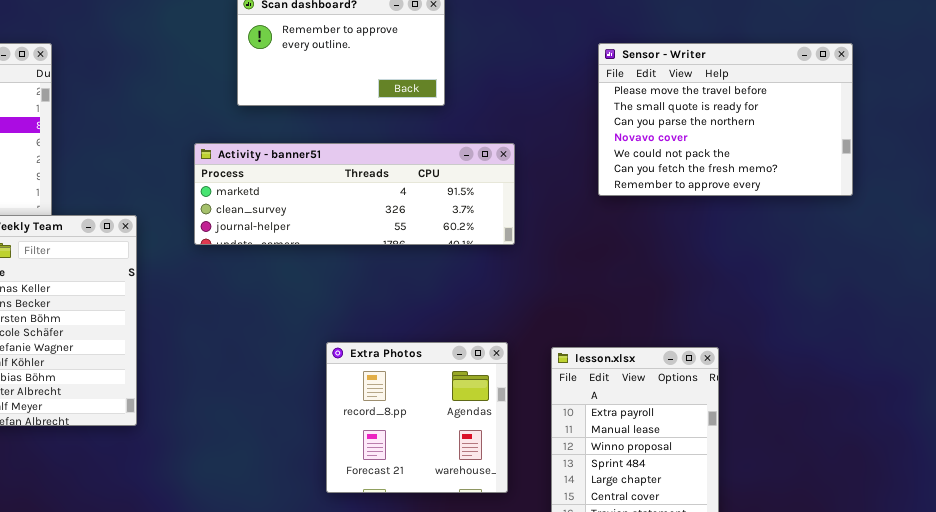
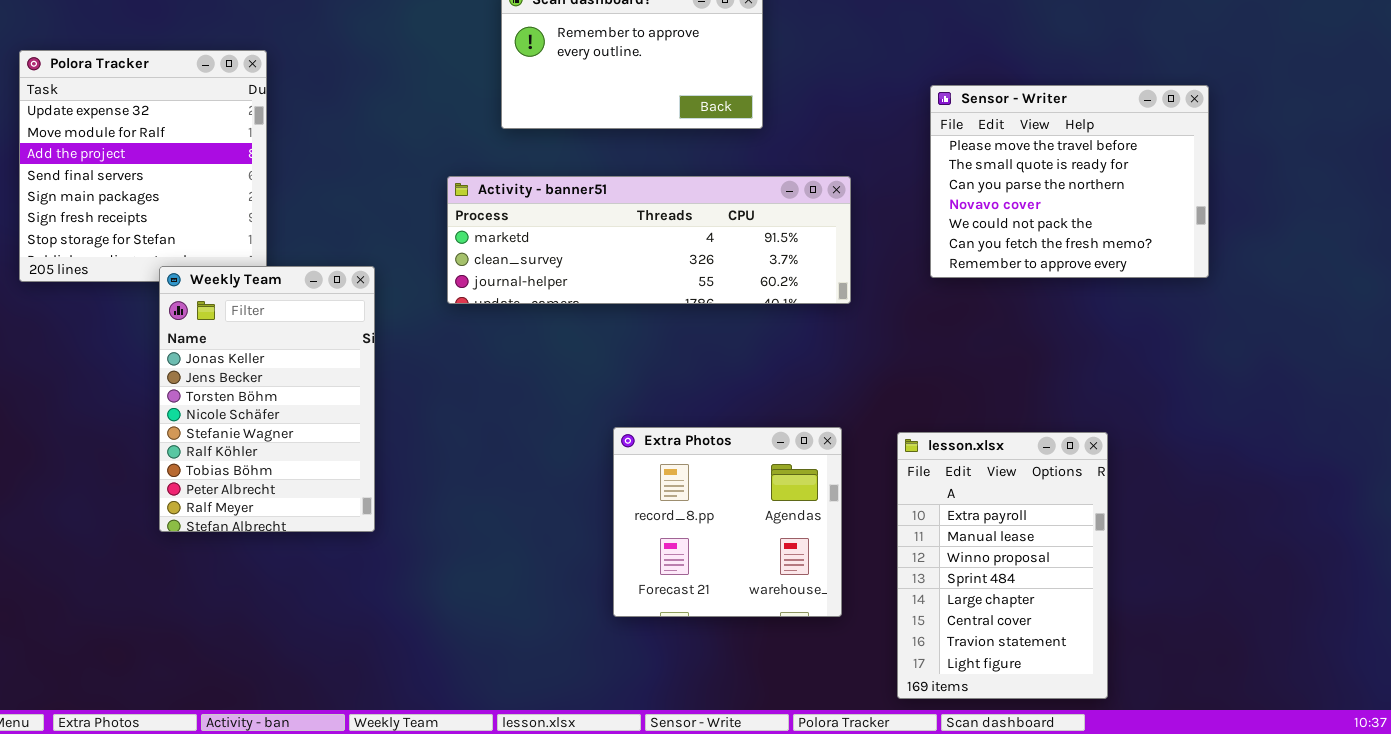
Sensor - Writer: [598,43,853,196] -> [930,85,1209,278], moved, resized

